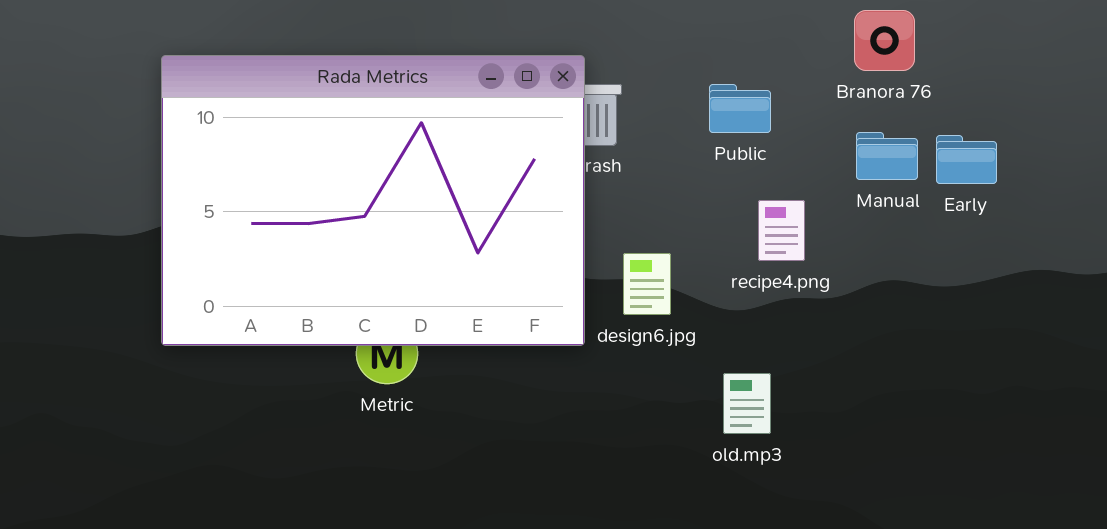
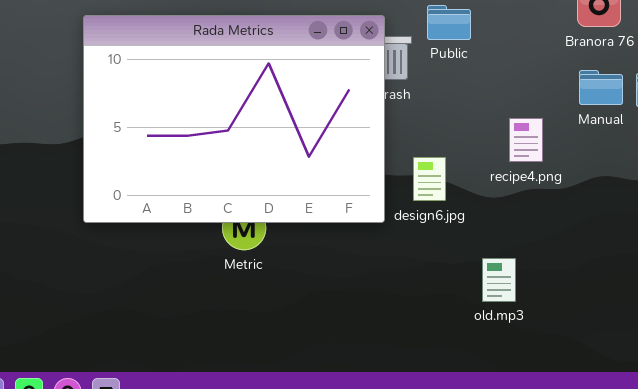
Public: [709,84,771,133] -> [427,5,471,40], moved
old.mp3: [723,373,771,434] -> [482,258,516,302], moved

